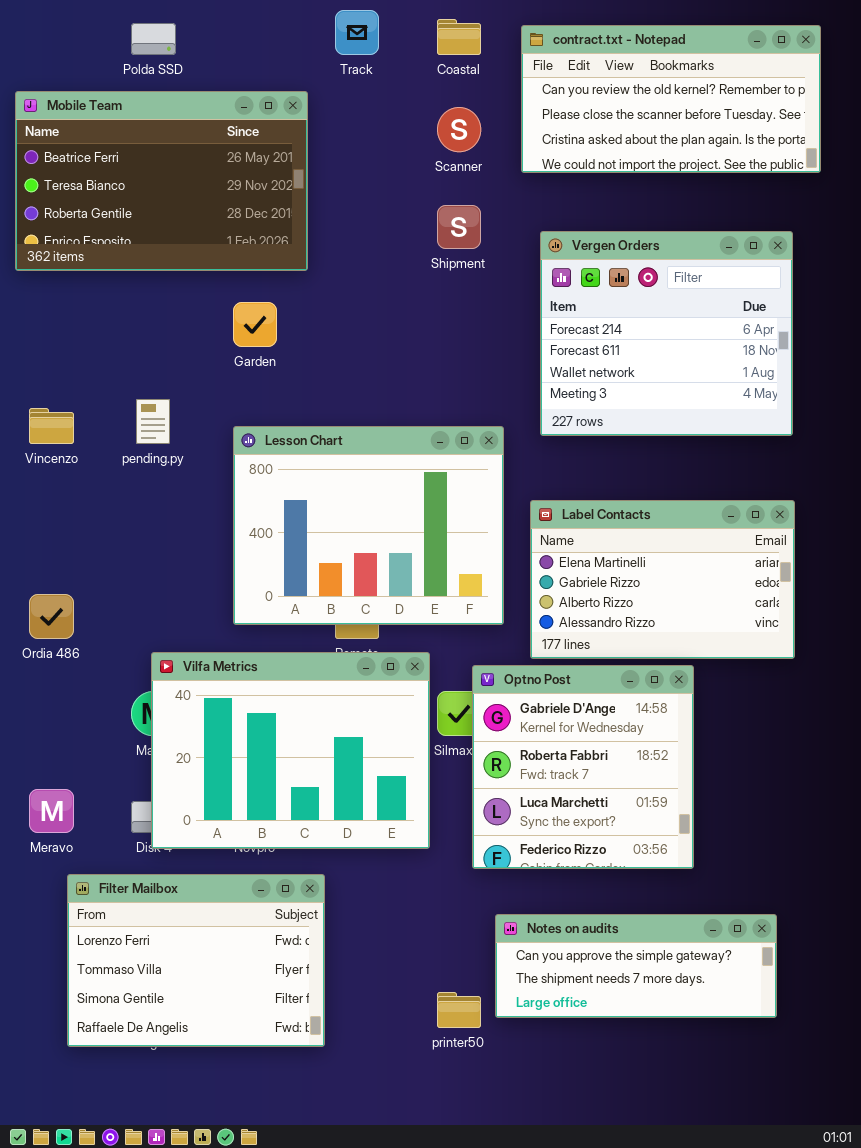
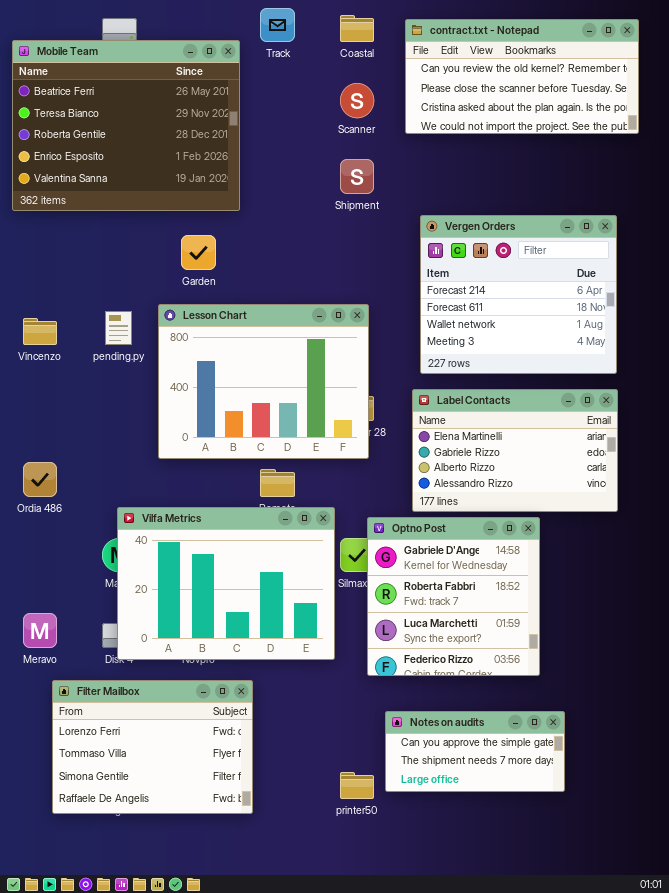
Mobile Team: [15,91,308,271] -> [12,40,240,211], resized
Vergen Orders: [540,231,793,436] -> [420,215,617,374], moved
Lesson Chart: [233,426,504,625] -> [158,304,369,459], moved
Notes on audits: [495,914,777,1018] -> [385,711,565,792], resized

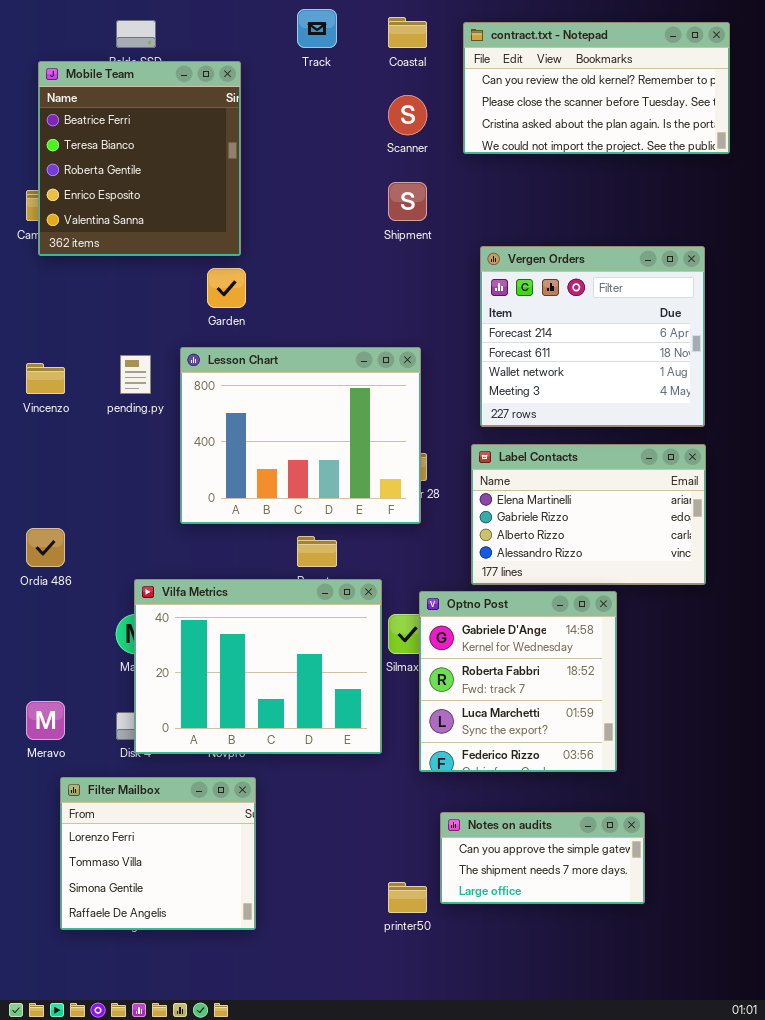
Mobile Team: [12,40,240,211] -> [38,61,241,256], moved, resized
Filter Mailbox: [52,680,253,814] -> [60,777,256,930], resized

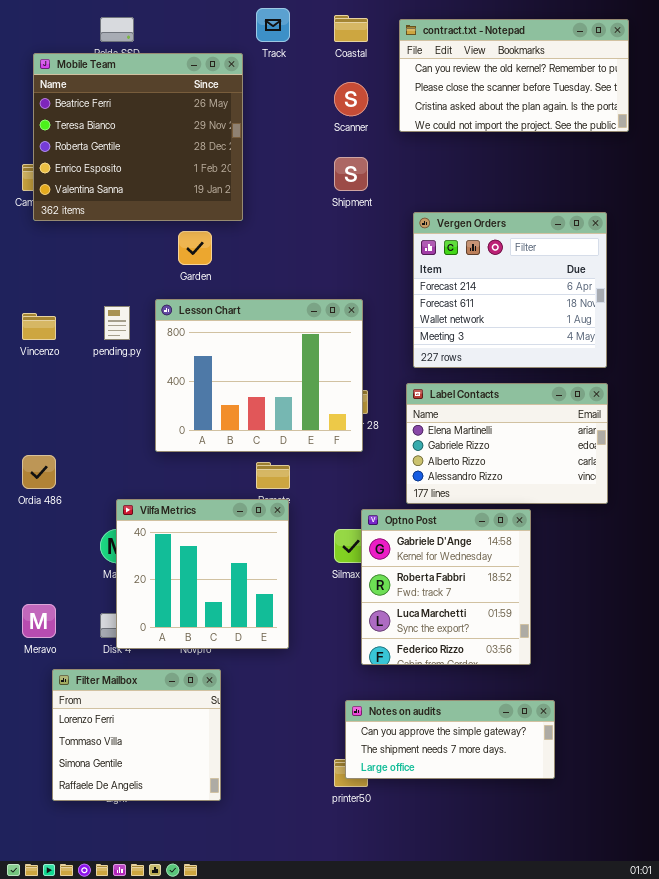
Mobile Team: [38,61,241,256] -> [33,53,243,221], resized
Vilfa Metrics: [134,579,382,754] -> [116,499,289,649], resized
Notes on audits: [440,812,645,904] -> [345,700,555,779], resized

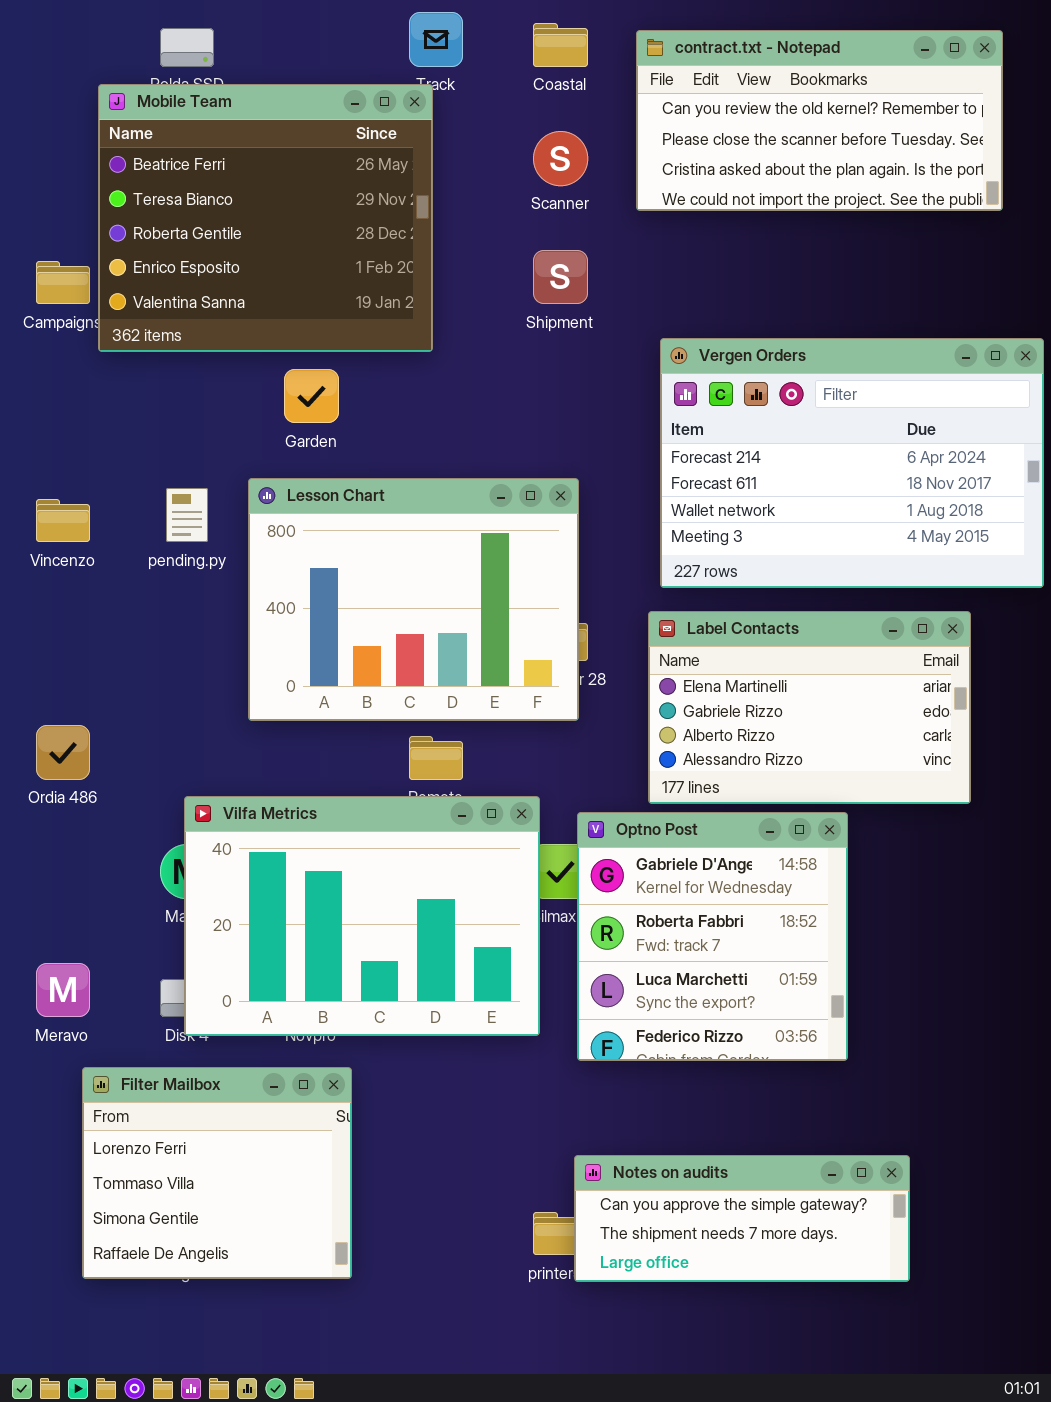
Mobile Team: [33,53,243,221] -> [98,84,433,352], moved
Vergen Orders: [413,212,607,368] -> [660,338,1044,588], resized
Vilfa Metrics: [116,499,289,649] -> [184,796,540,1036], resized
Notes on audits: [345,700,555,779] -> [574,1155,910,1282], moved

